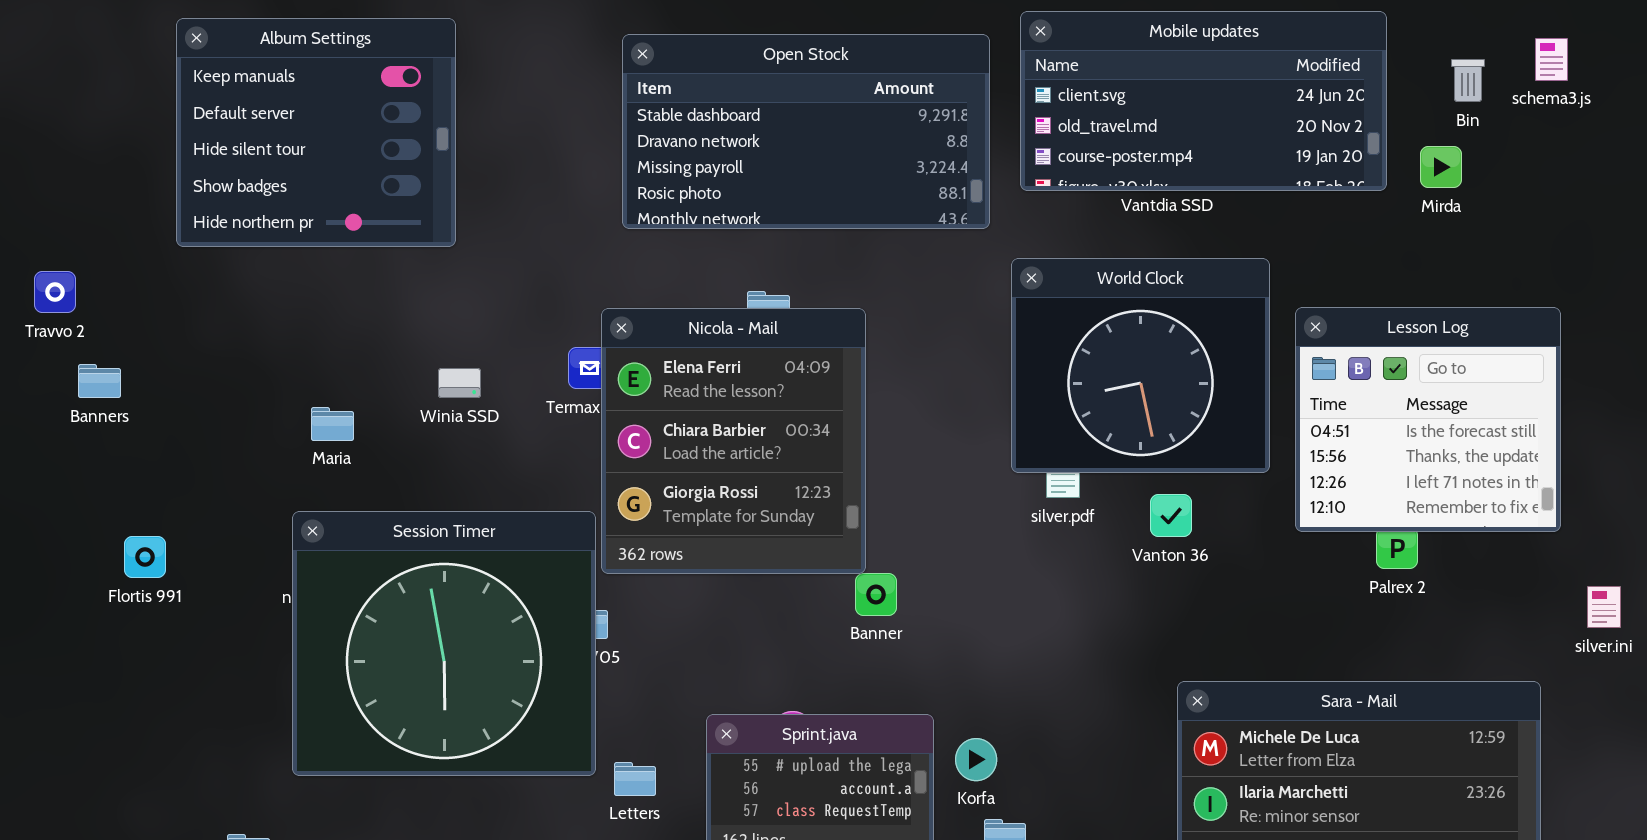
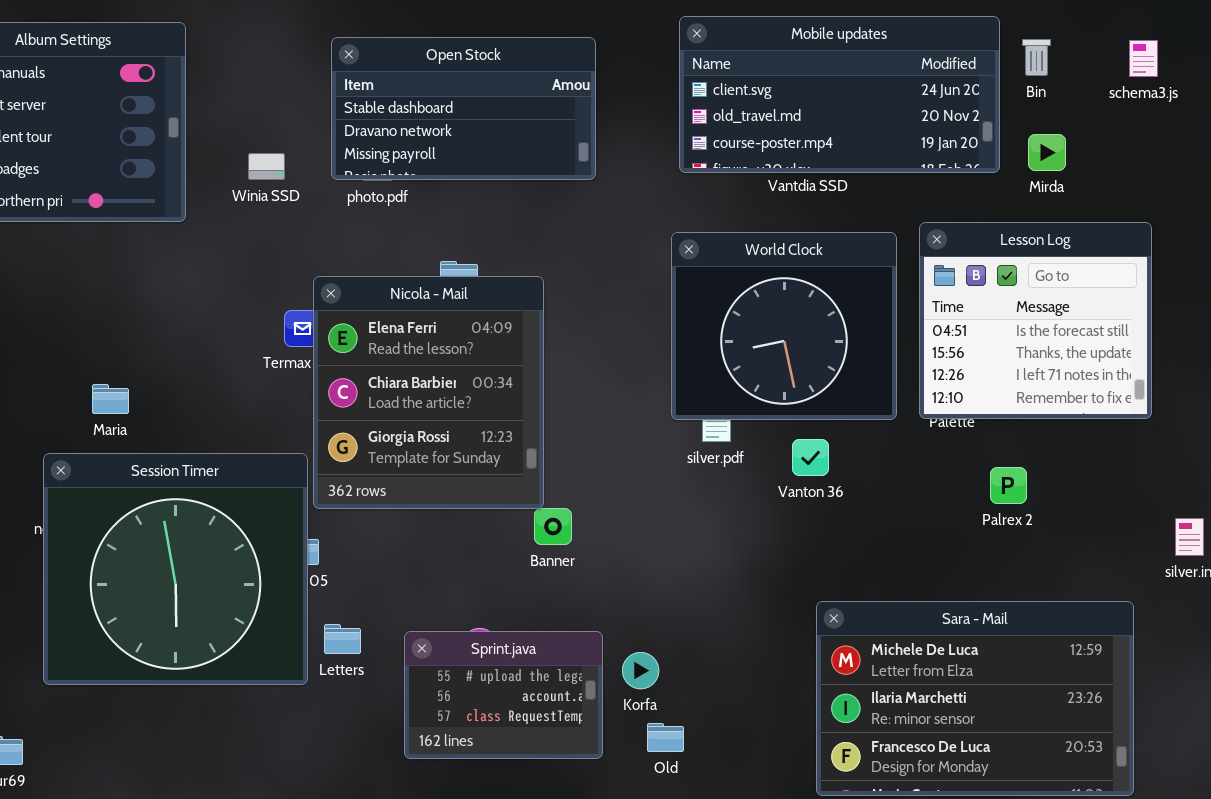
Open Stock: [622,34,990,229] -> [331,37,596,180], resized
Bin: [1451,59,1485,102] -> [1022,39,1051,76], moved
Lesson Log: [1295,307,1561,532] -> [919,222,1152,419], moved
Winia SSD: [438,368,481,398] -> [248,153,285,180], moved
Maria: [311,407,354,441] -> [92,384,129,414], moved
Letters: [614,762,656,796] -> [324,624,361,654], moved

